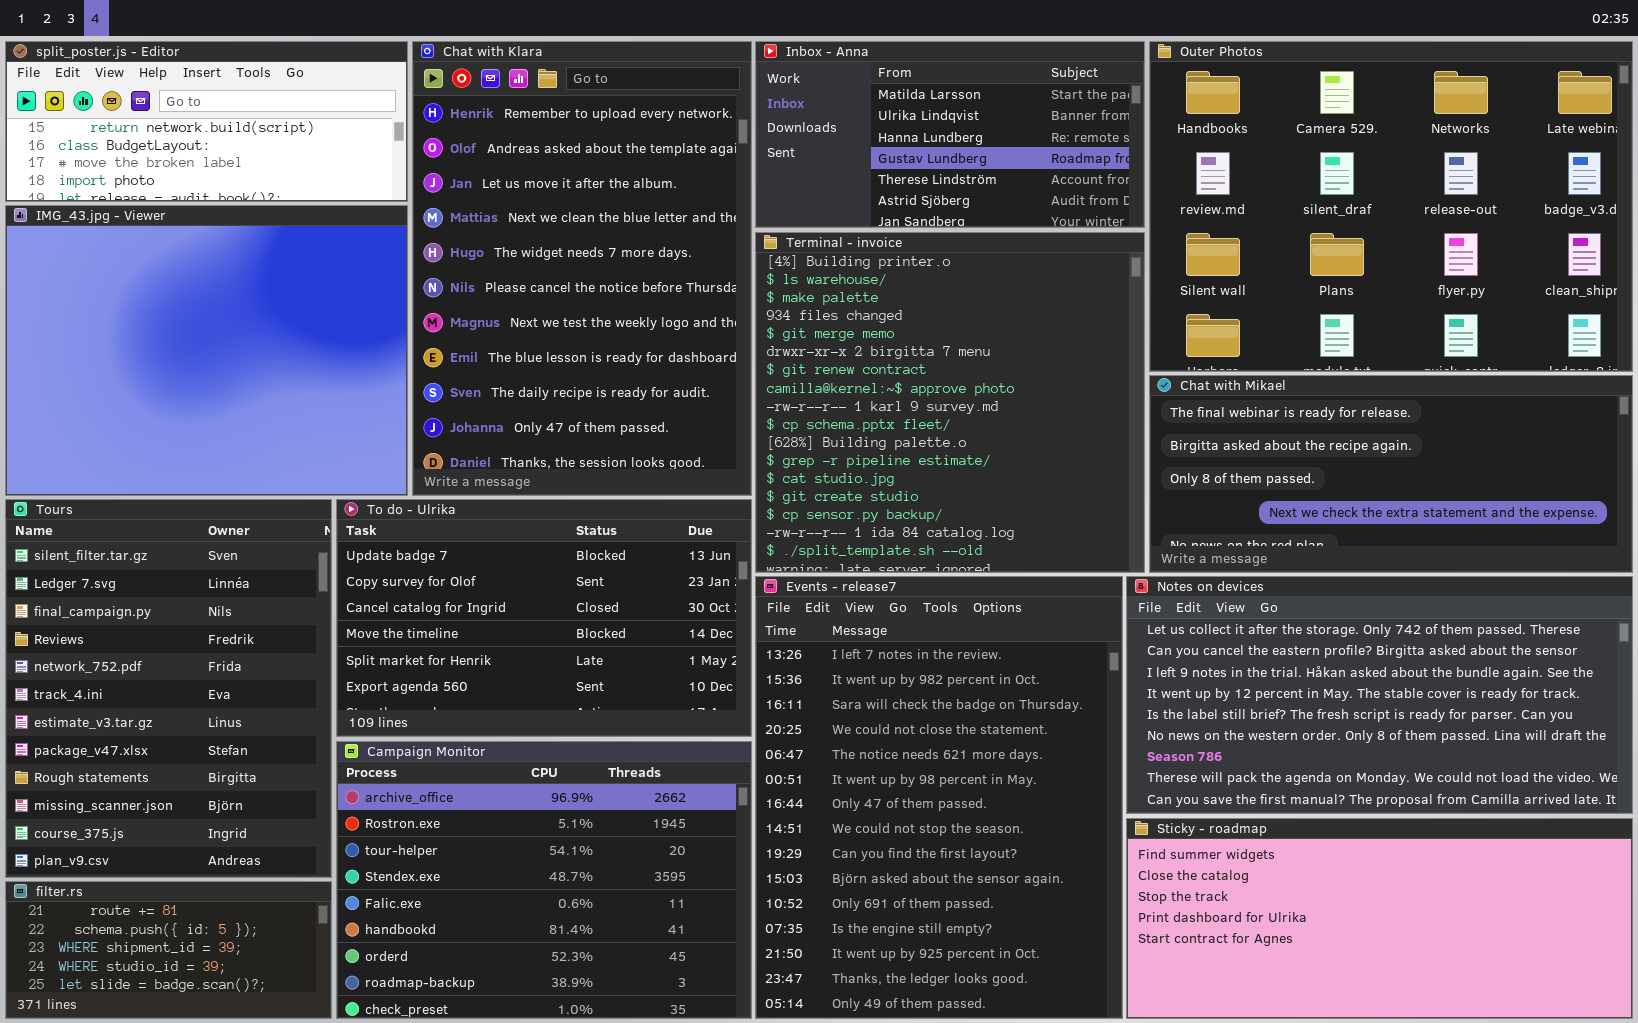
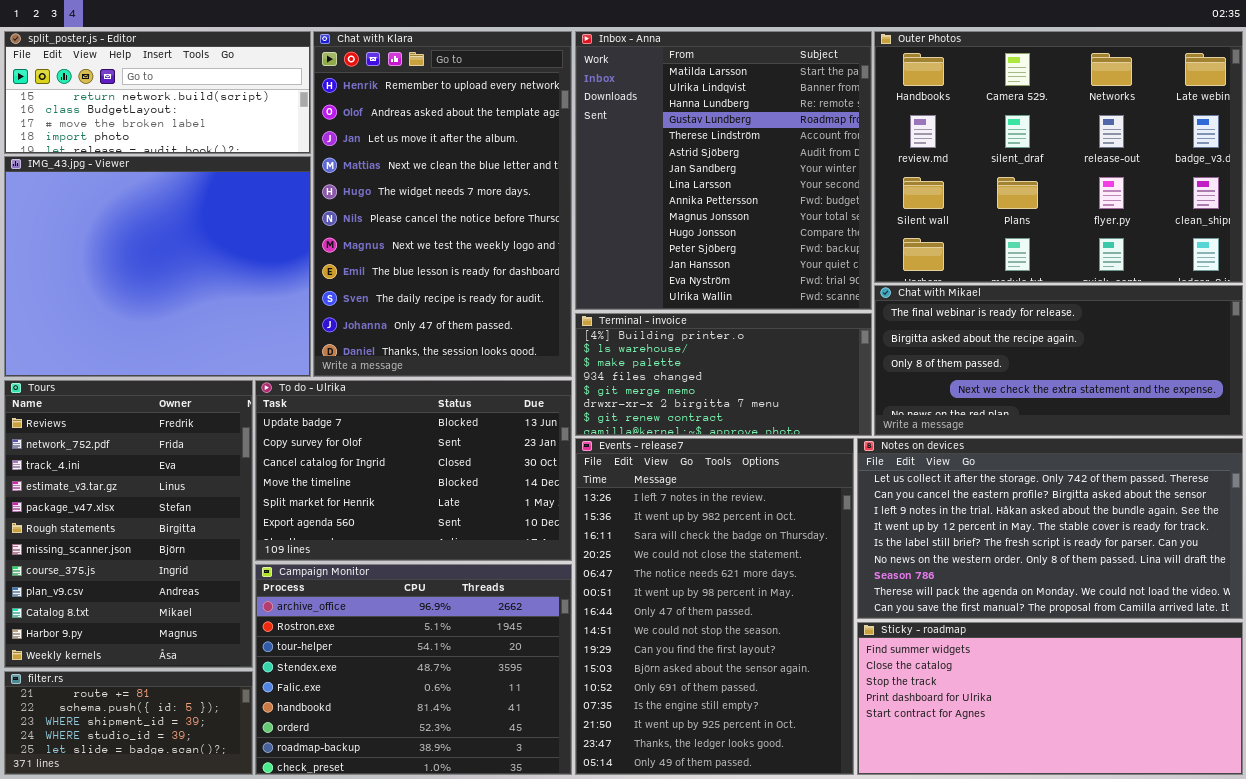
Inbox - Anna: [755,41,1145,228] -> [575,31,872,310], resized
Terminal - invoice: [755,232,1145,573] -> [575,313,872,436], resized
Tours: [5,499,332,878] -> [4,380,253,668], scrolled down 3 rows

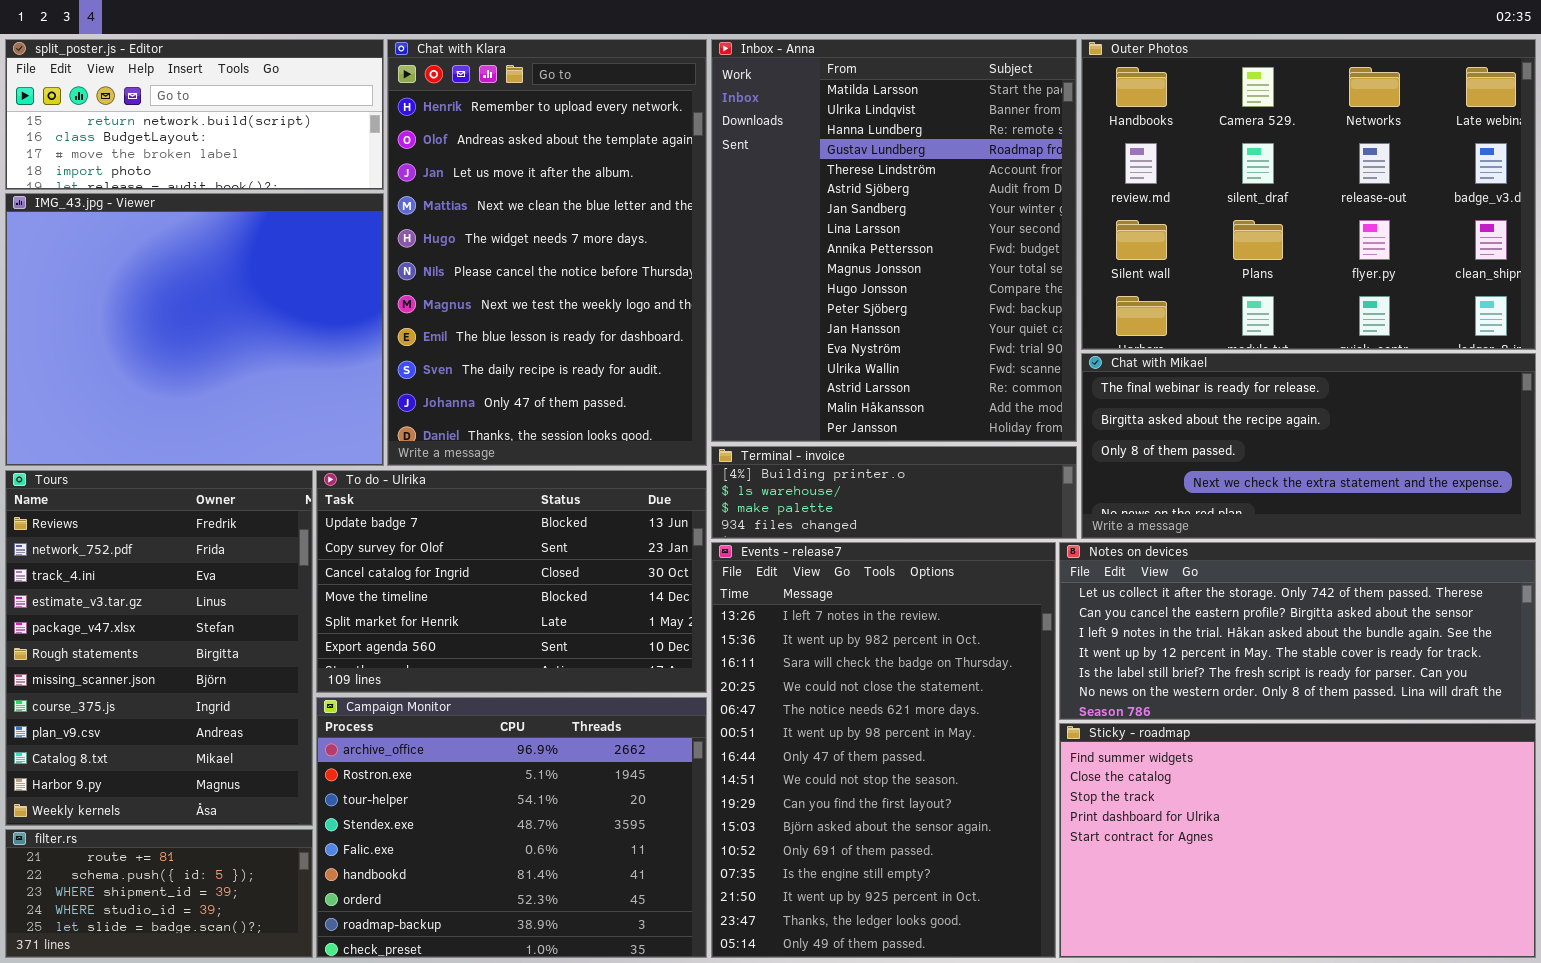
Inbox - Anna: [575,31,872,310] -> [711,39,1077,442], resized
Terminal - invoice: [575,313,872,436] -> [711,446,1077,539], resized
Notes on devices: [857,438,1243,619] -> [1059,542,1536,720], resized
Sticky - roadmap: [857,622,1243,775] -> [1059,723,1536,958], resized

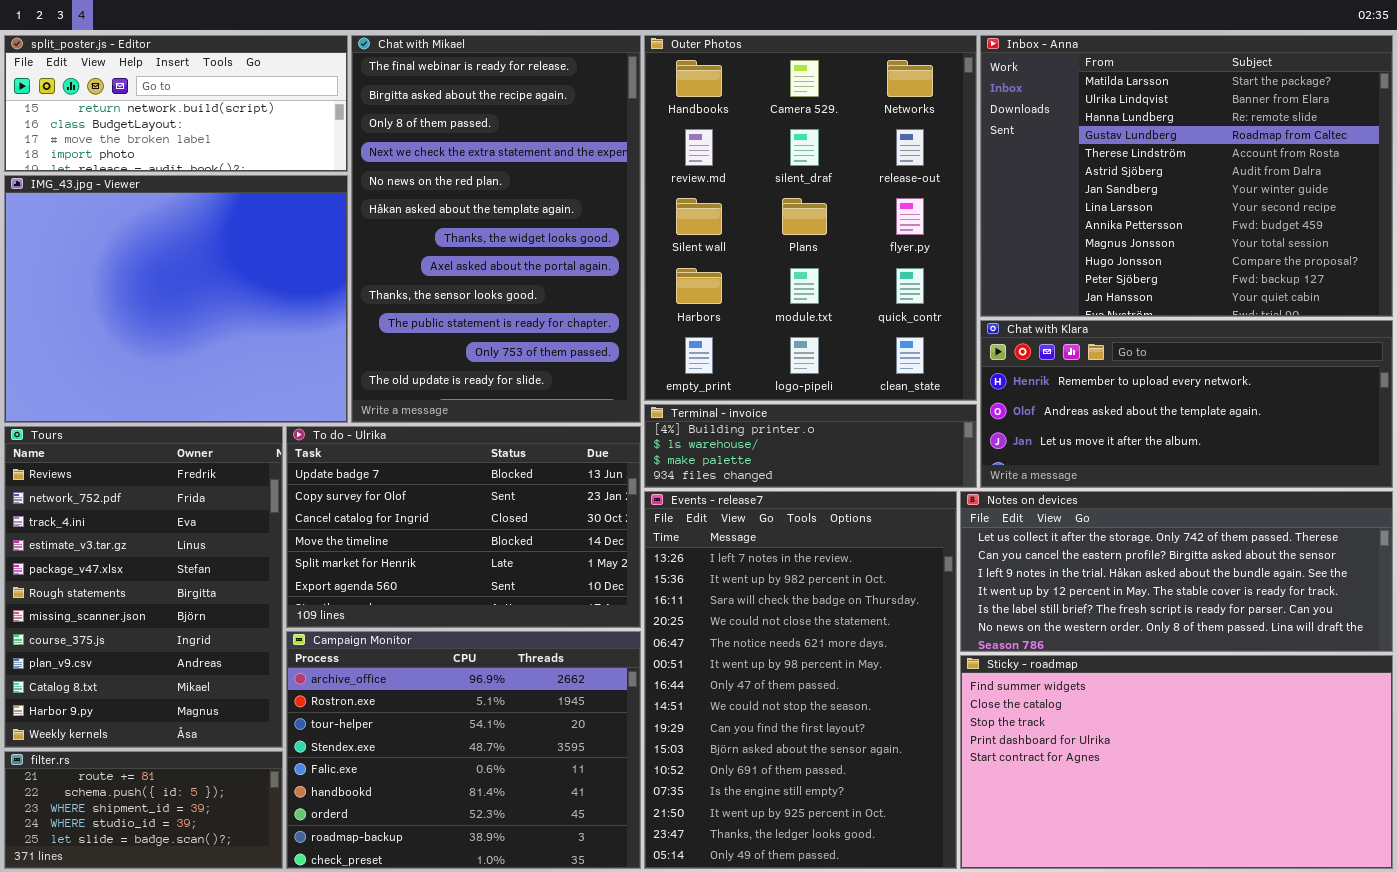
Chat with Klara: [387,39,707,466] -> [980,320,1393,488], moved, resized
Inbox - Anna: [711,39,1077,442] -> [980,35,1393,317], moved, resized
Outer Photos: [1081,39,1536,350] -> [644,35,977,401], moved, resized
Chat with Mikael: [1081,353,1536,539] -> [351,35,641,423], moved, resized

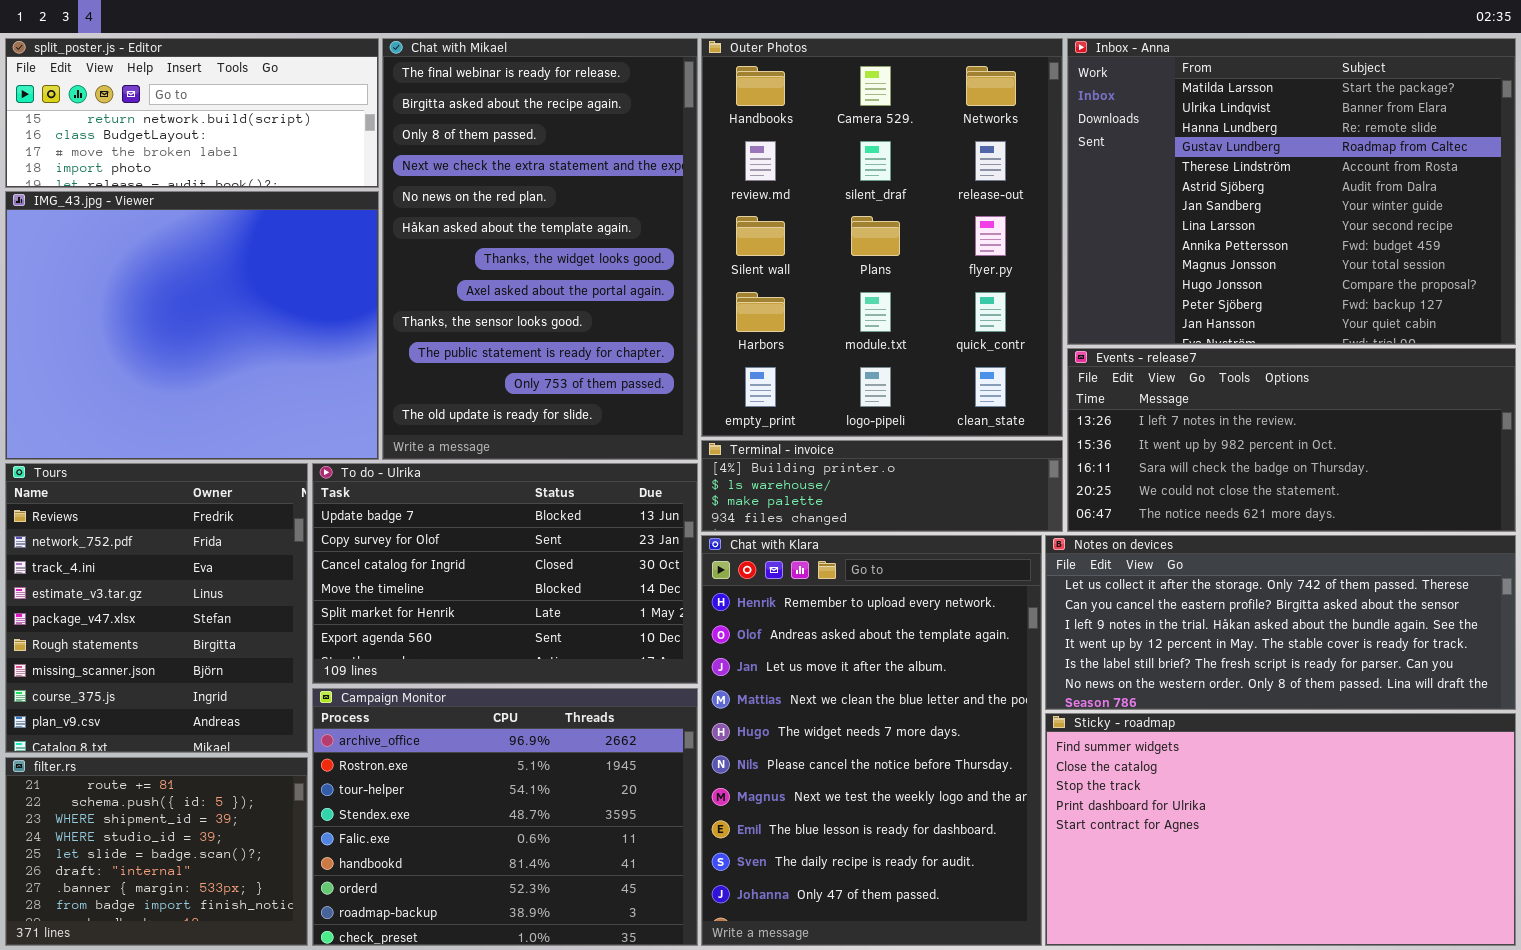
Chat with Klara: [980,320,1393,488] -> [701,535,1042,946], moved, resized
Tours: [4,426,283,748] -> [5,463,308,753], resized
Events - release7: [644,491,957,869] -> [1067,348,1516,532], moved, resized
filter.rs: [4,751,283,869] -> [5,757,308,946], resized

